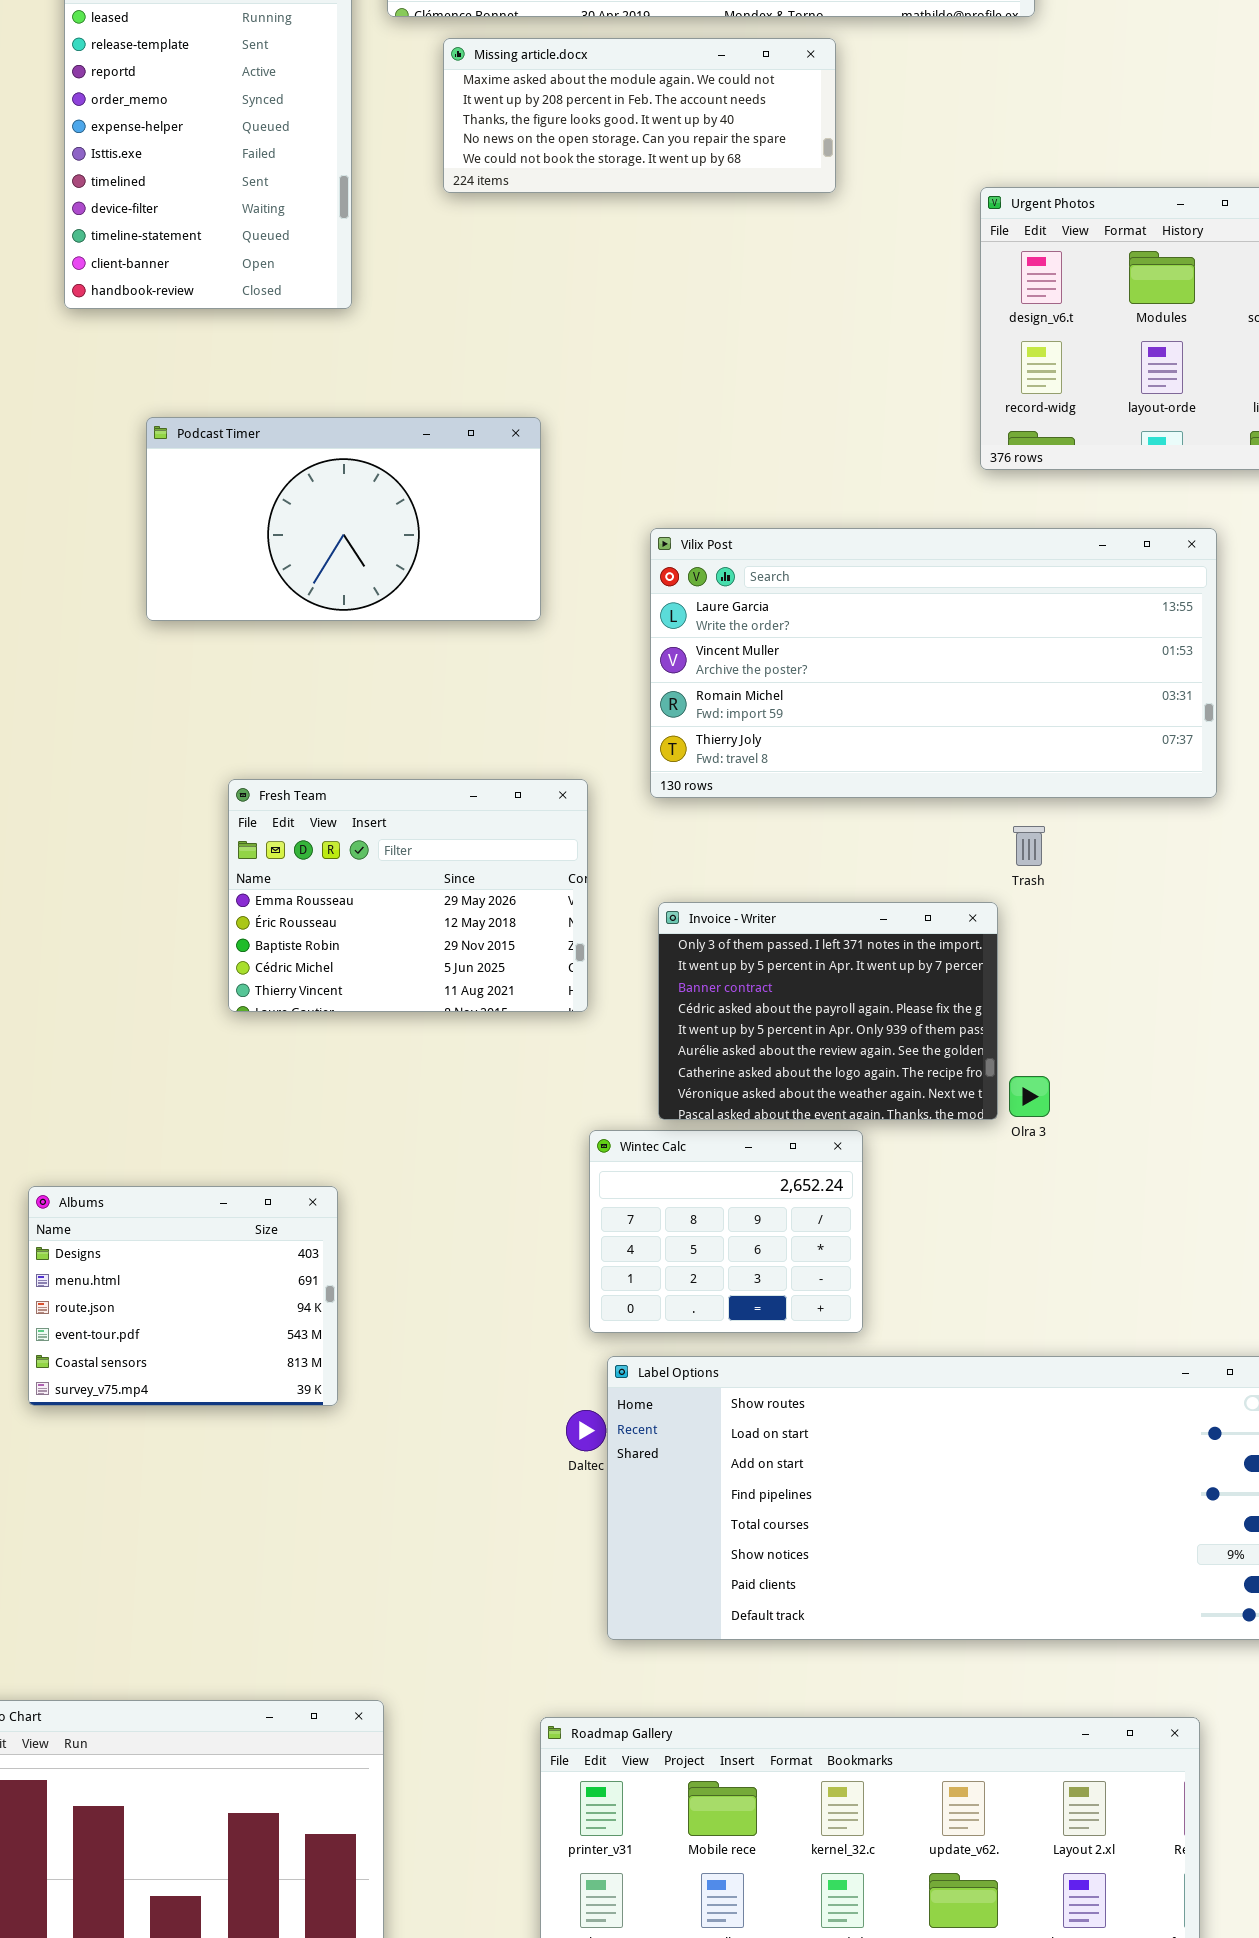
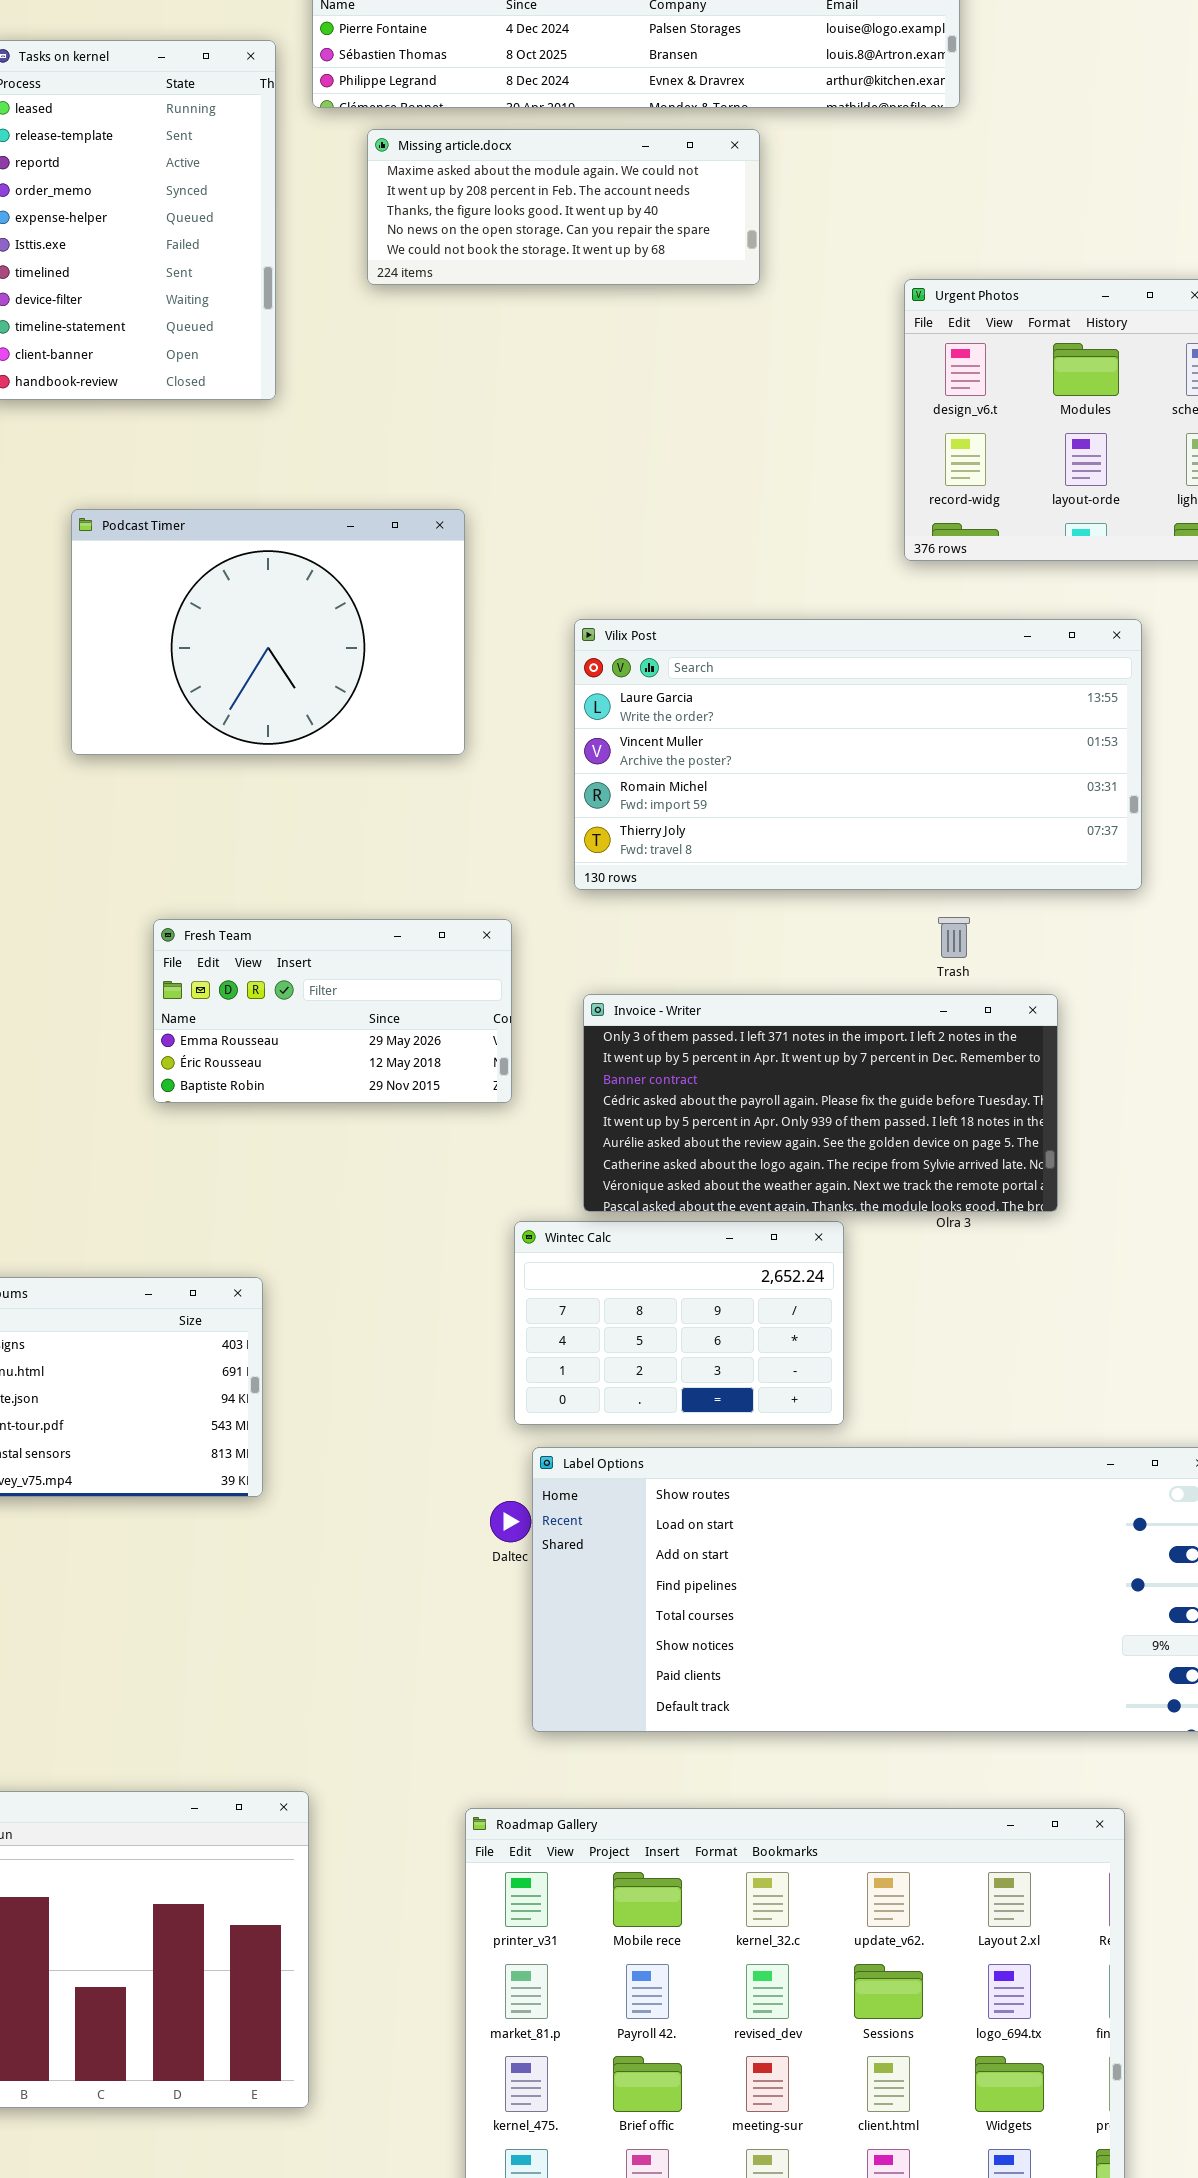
Podcast Timer: [146,417,541,621] -> [71,509,465,755], resized
Fresh Team: [228,779,588,1012] -> [153,919,512,1103], resized
Invoice - Writer: [658,902,998,1120] -> [583,994,1058,1212], resized
Wintec Calc: [589,1130,863,1333] -> [514,1221,844,1425], resized

